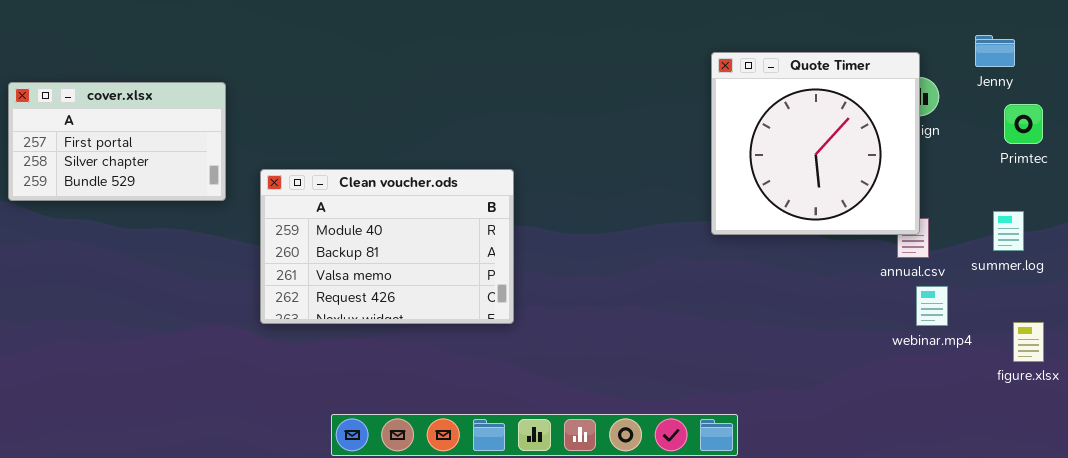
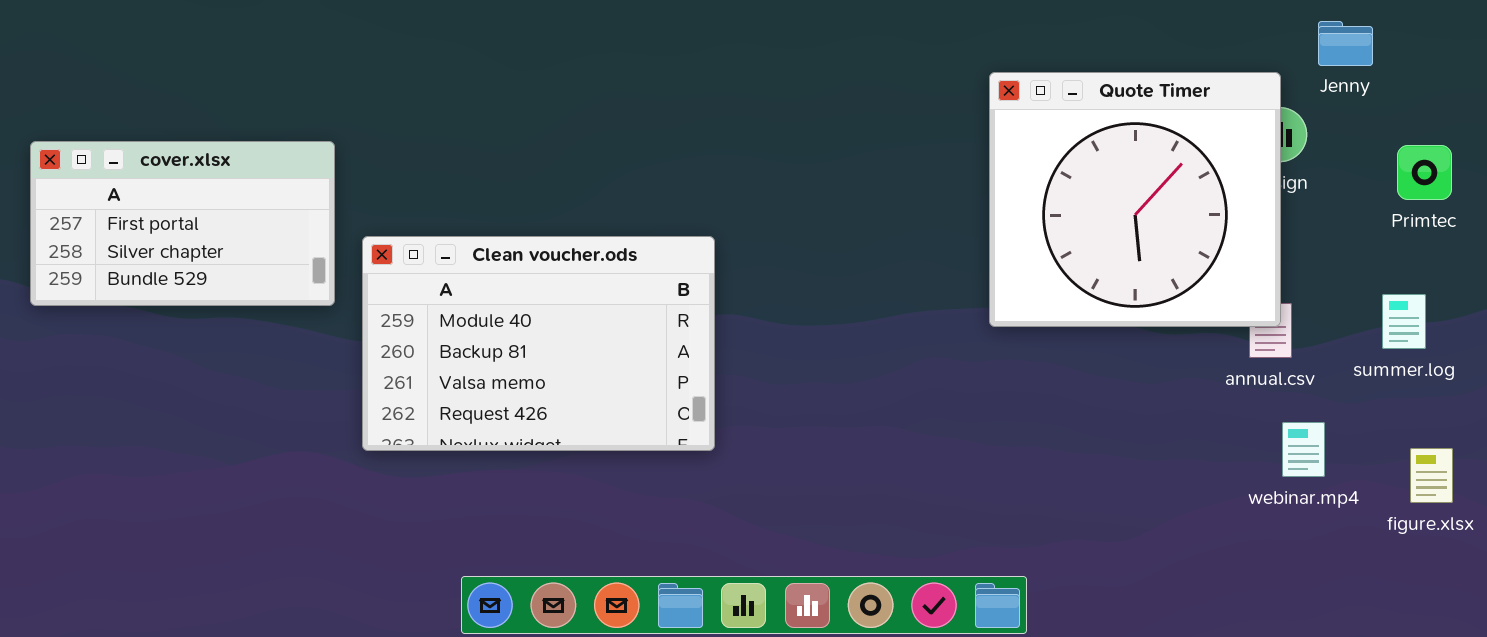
Jenny: [975,35,1015,67] -> [1318,21,1373,66], moved
cover.xlsx: [8,82,226,201] -> [30,141,335,306], moved
webinar.mp4: [916,286,948,326] -> [1282,422,1325,477], moved

